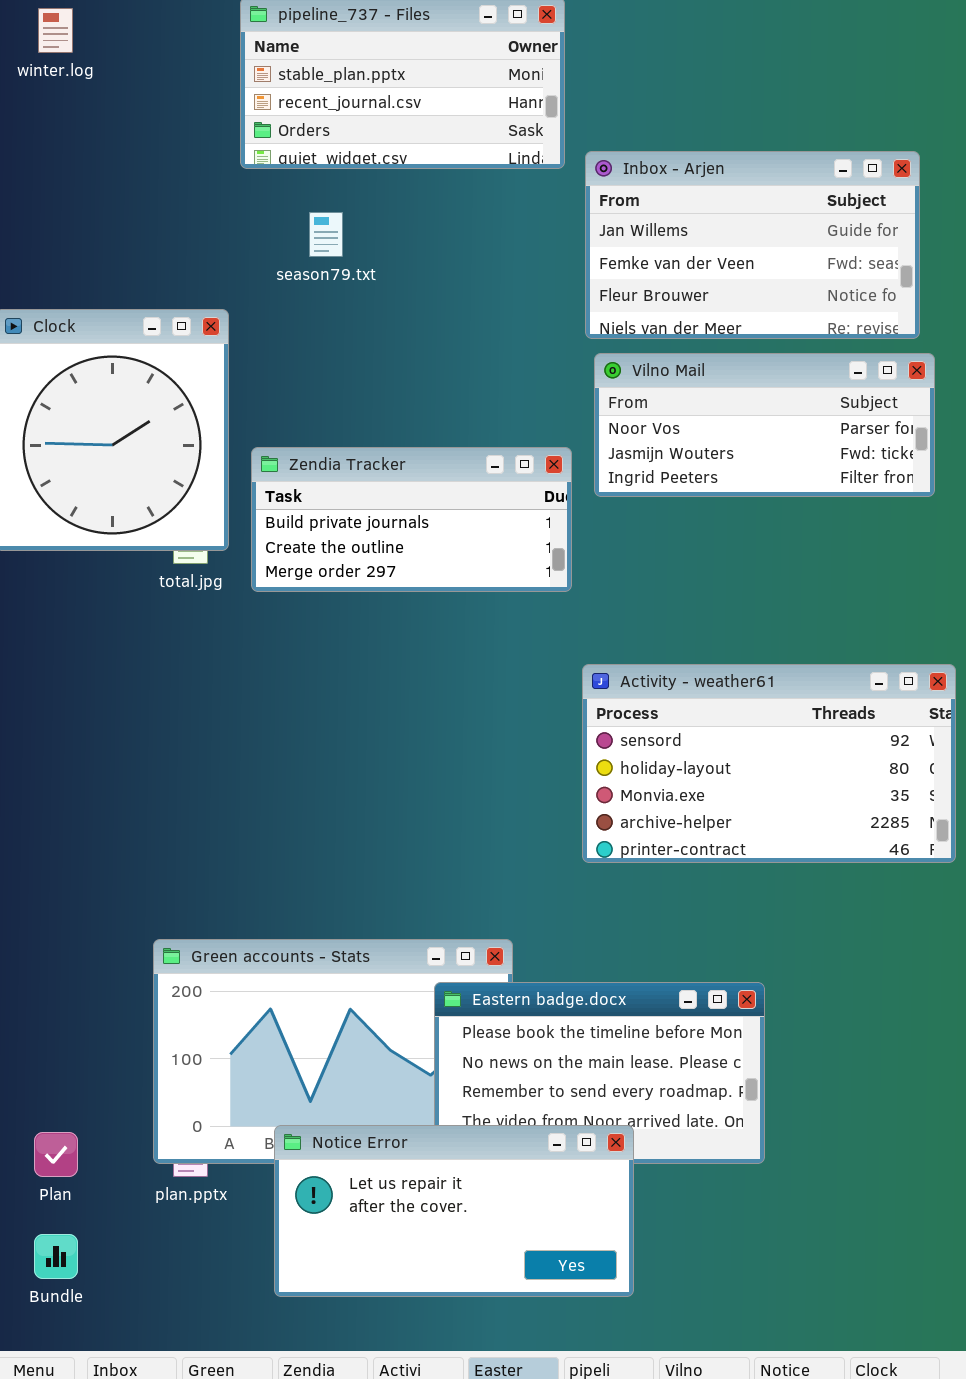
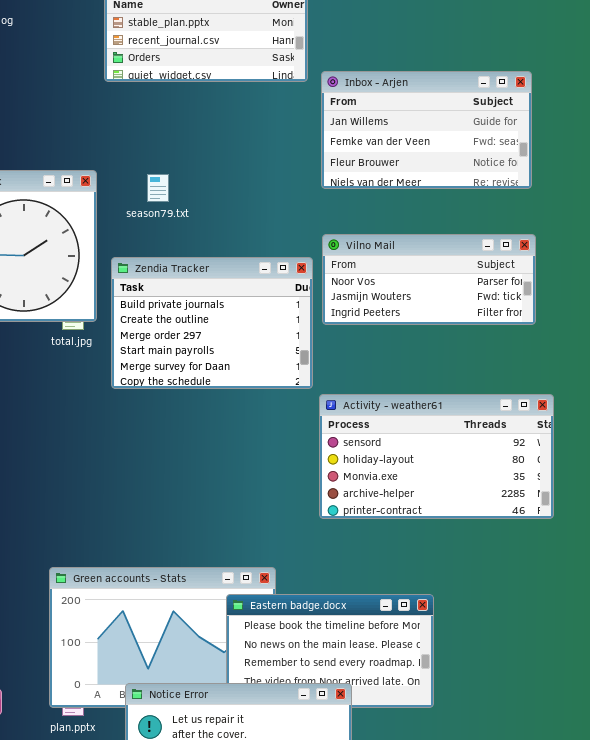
season79.txt: [309,212,343,257] -> [147,174,169,202], moved
Vilno Mail: [594,353,935,497] -> [322,234,536,325], moved
Zendia Tracker: [251,447,572,592] -> [111,257,313,389], resized

